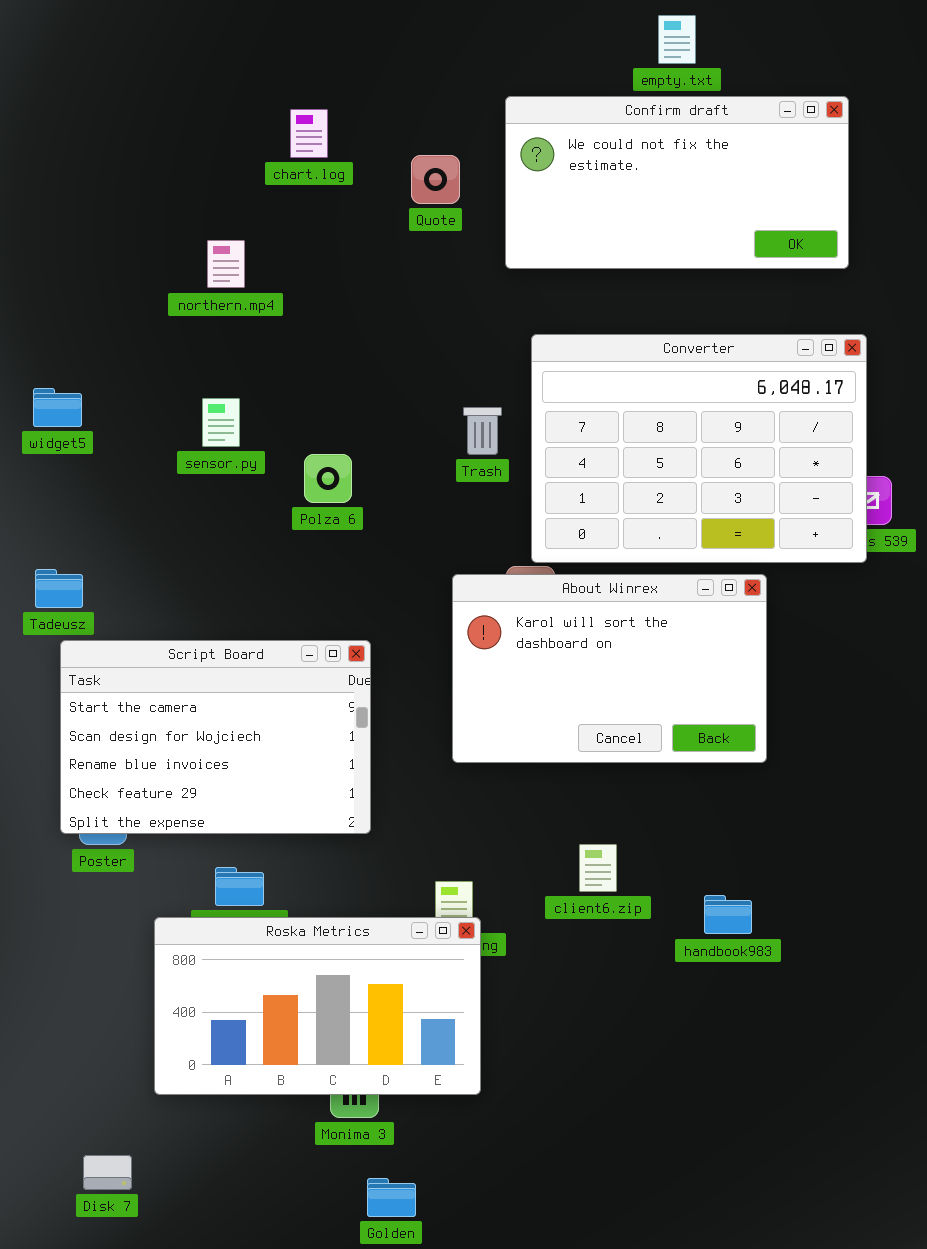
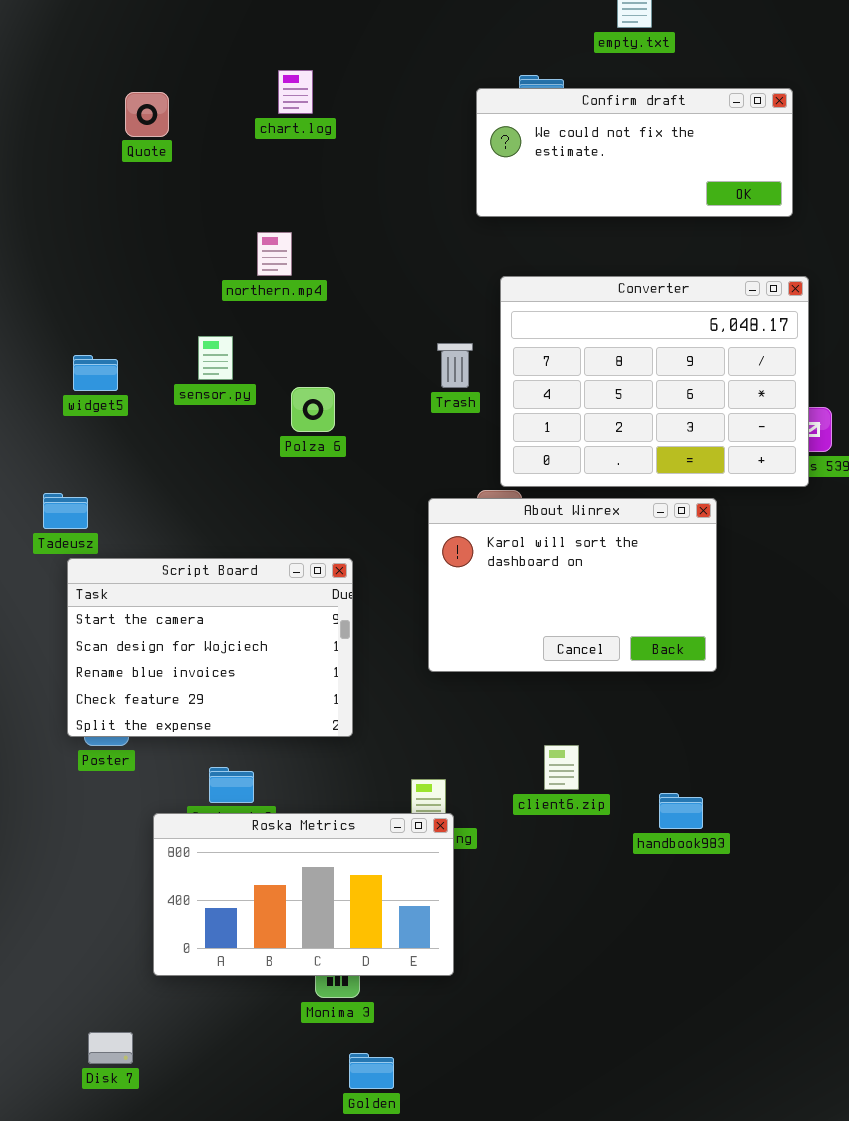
Confirm draft: [505,96,849,269] -> [476,88,793,217], resized
Quote: [411,155,460,204] -> [125,92,169,137], moved
northern.mp4: [207,240,245,288] -> [257,232,292,276], moved
widget5: [33,388,82,427] -> [73,355,118,391], moved

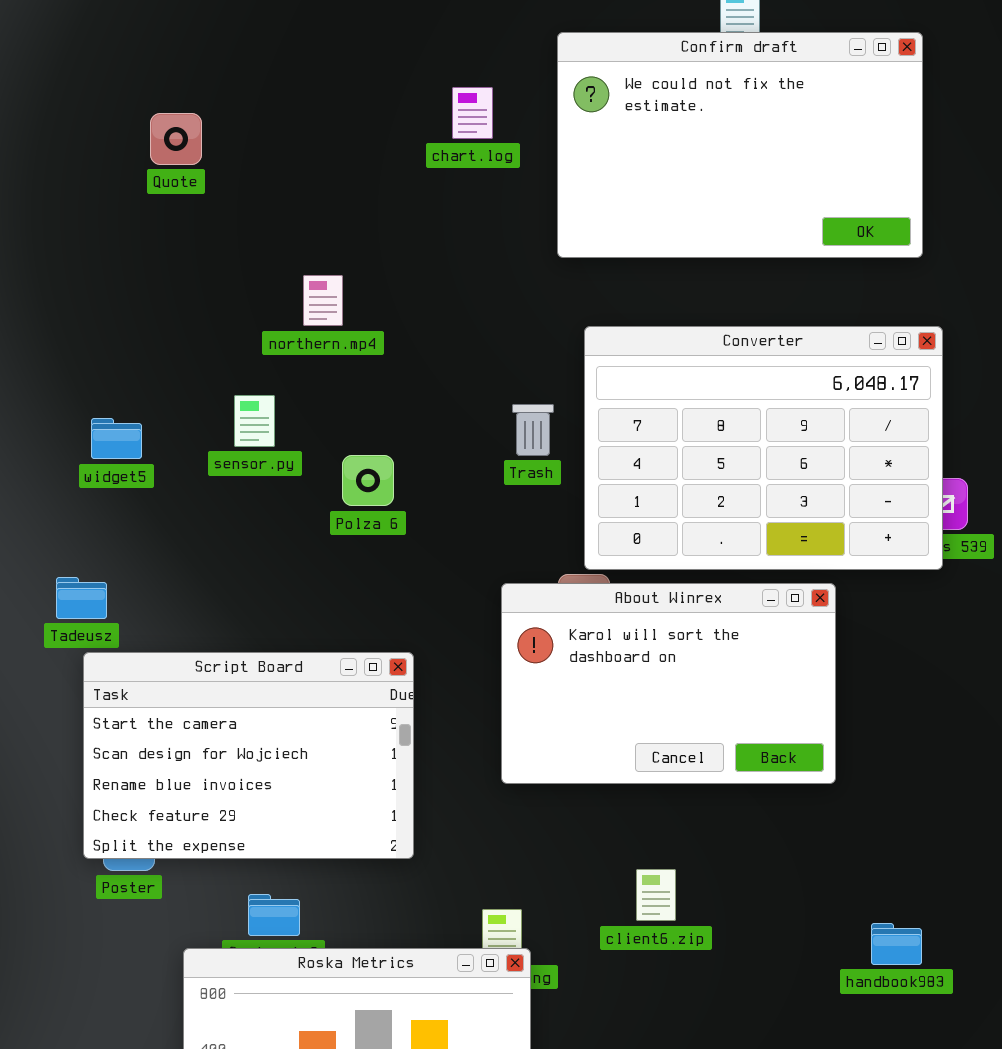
chart.log: [278,70,313,114] -> [452,87,493,139], moved
Confirm draft: [476,88,793,217] -> [557,32,923,258], resized
handbook983: [659,793,703,829] -> [871,923,922,965], moved

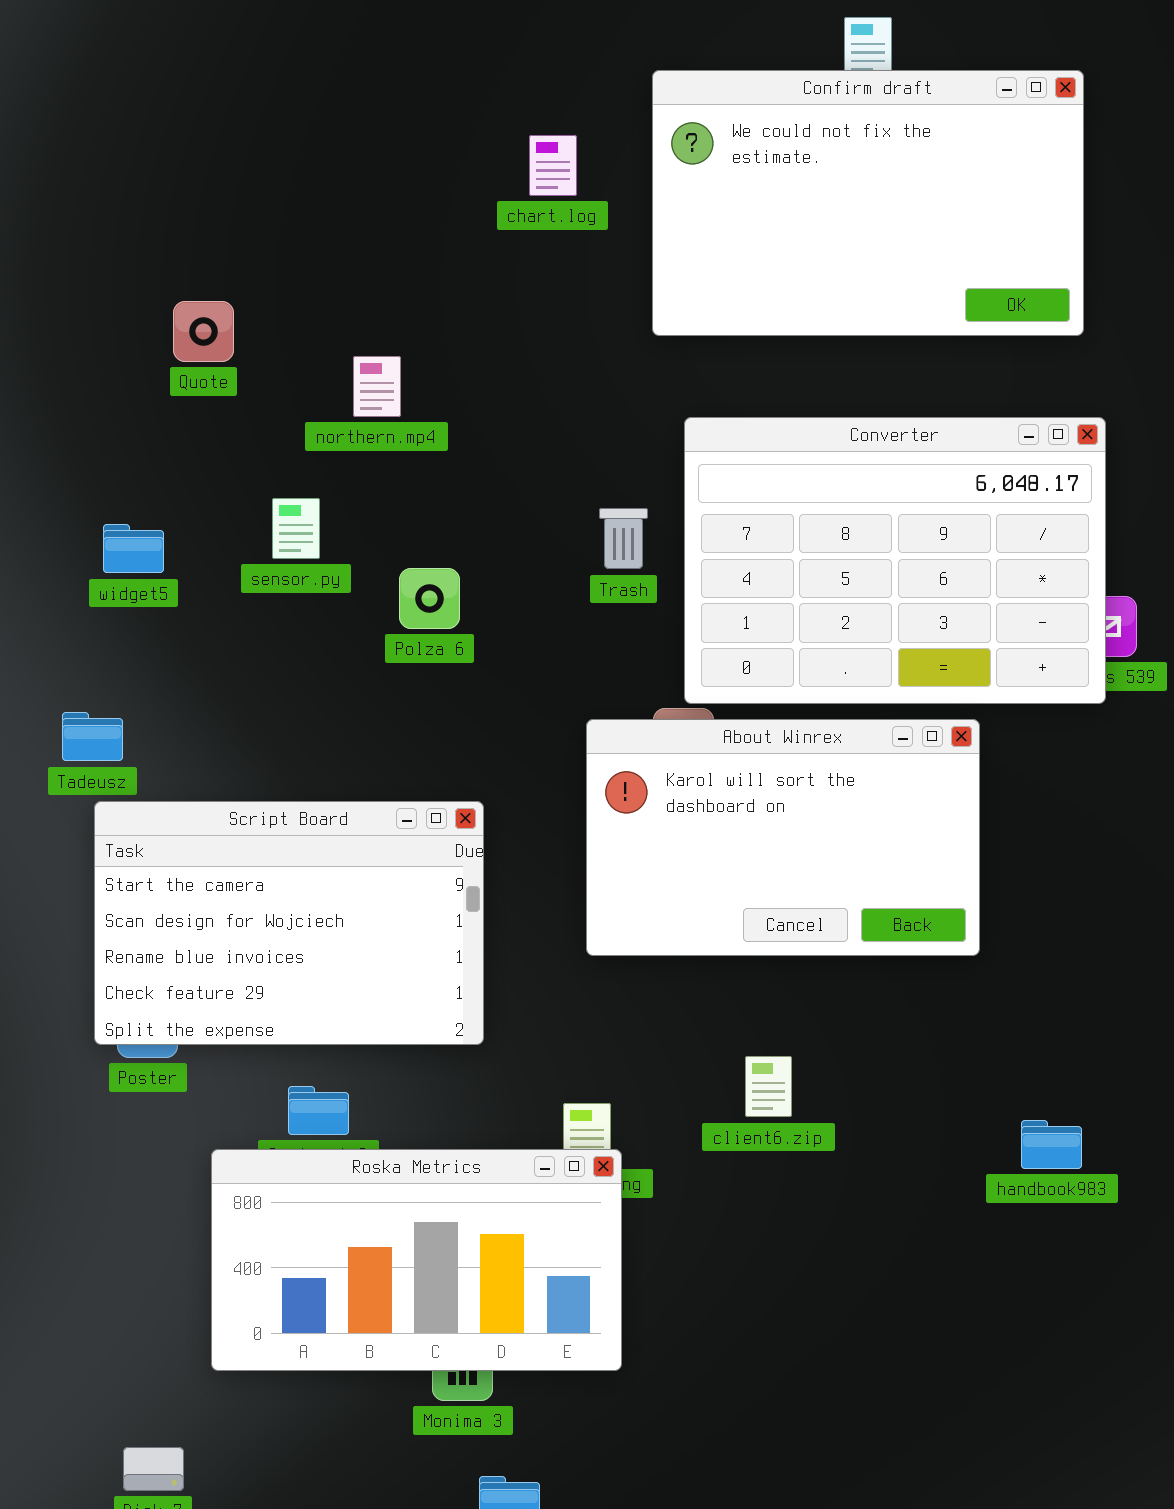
Quote: [150,113,202,165] -> [173,301,234,362], moved

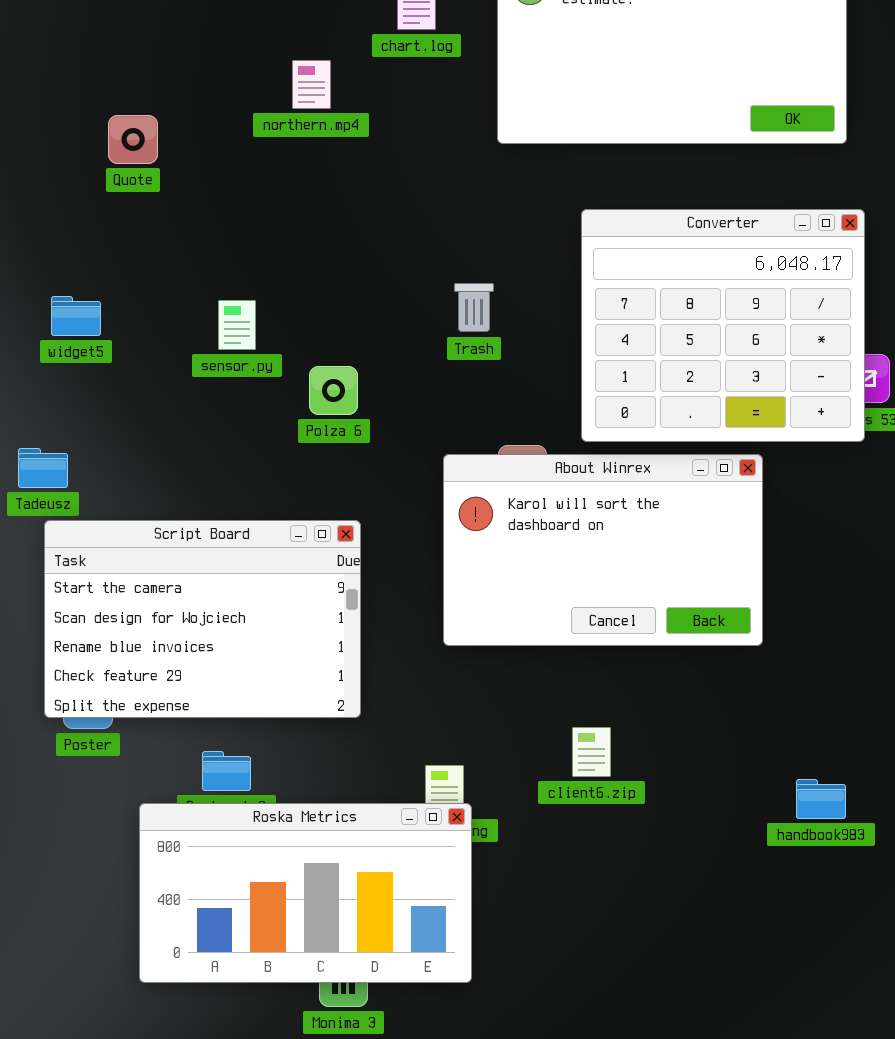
northern.mp4: [353,356,401,417] -> [292,60,331,109], moved
Converter: [684,417,1106,704] -> [581,209,865,442], resized
sensor.py: [272,498,320,559] -> [218,300,256,350], moved
Polza 6: [399,568,460,629] -> [309,366,358,415], moved

